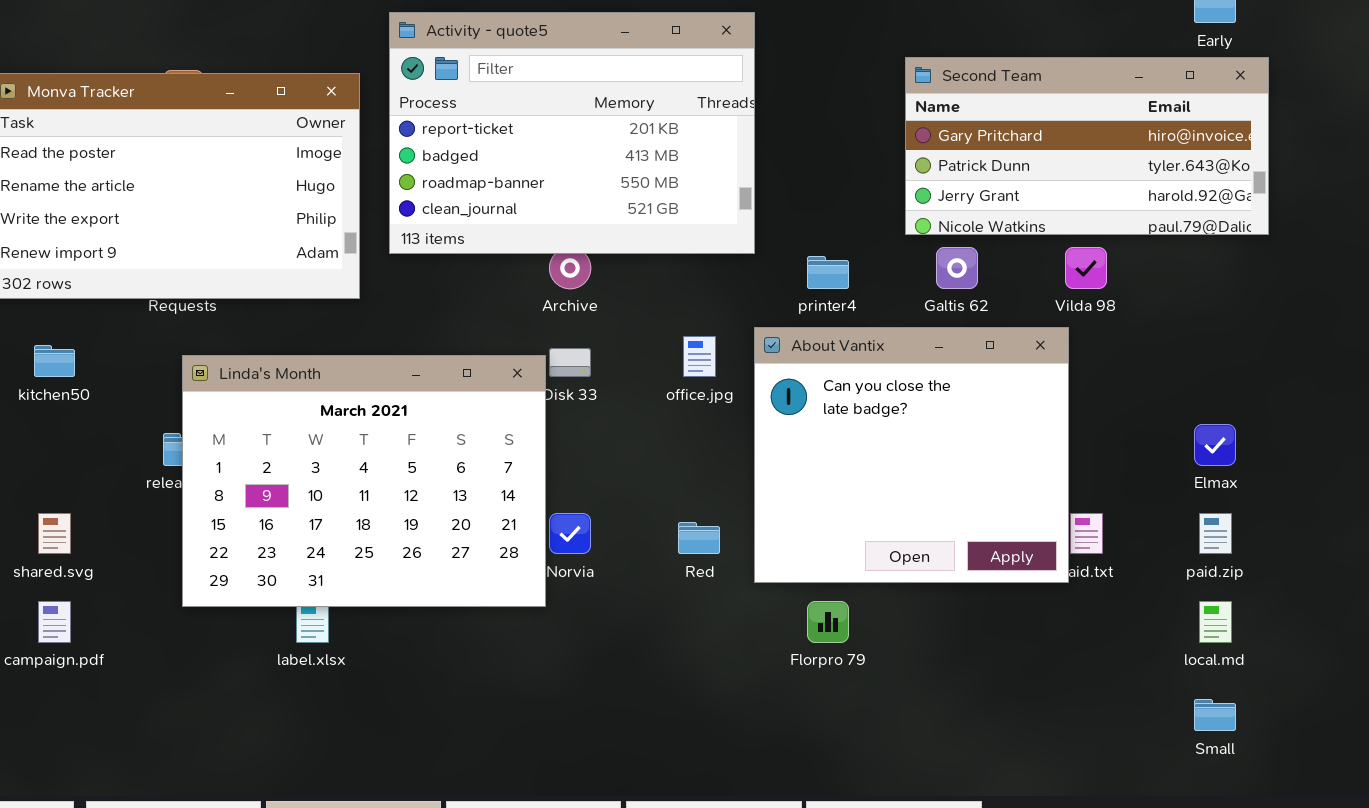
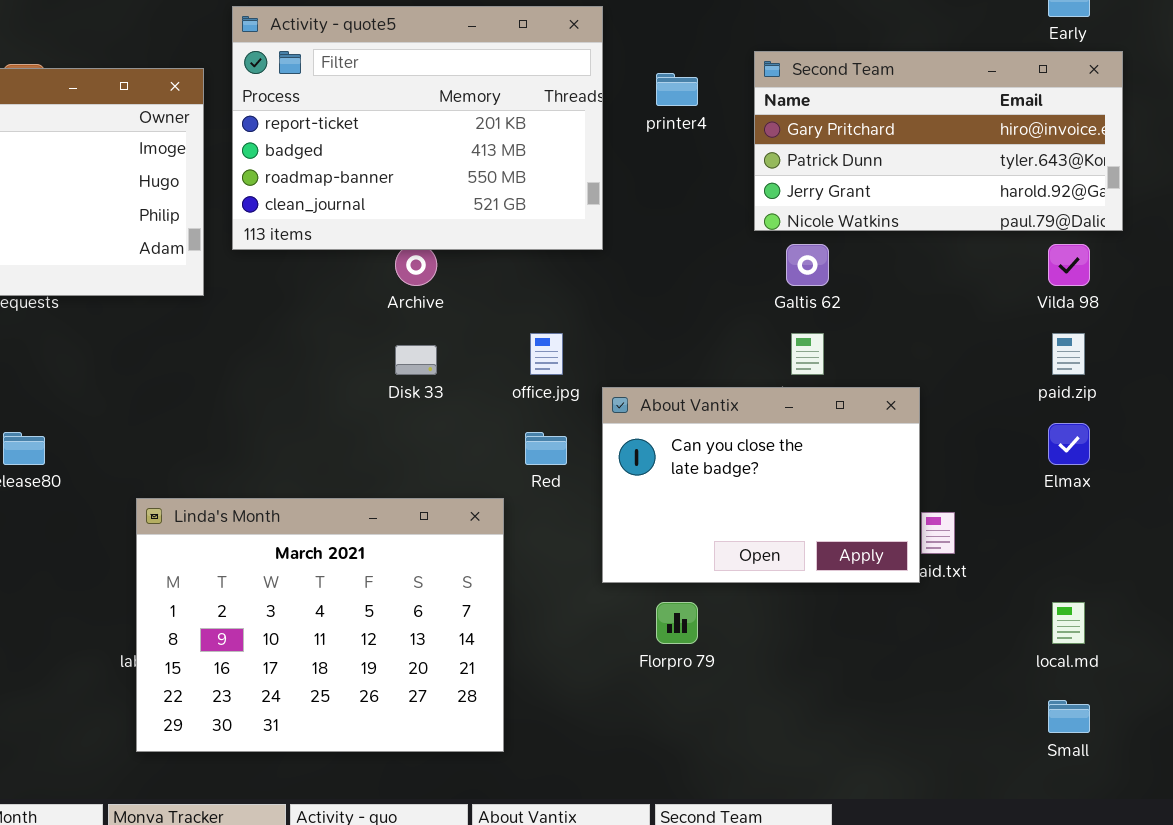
Vilda 98: [1065,247,1107,289] -> [1048,244,1090,286], moved
printer4: [807,256,849,289] -> [656,73,698,106], moved
About Vantix: [754,327,1069,583] -> [602,387,920,583], resized
Linda's Month: [182,355,546,607] -> [136,498,504,752], moved
paid.zip: [1199,513,1232,554] -> [1052,333,1085,375], moved
Red: [678,522,720,554] -> [525,432,567,465], moved

